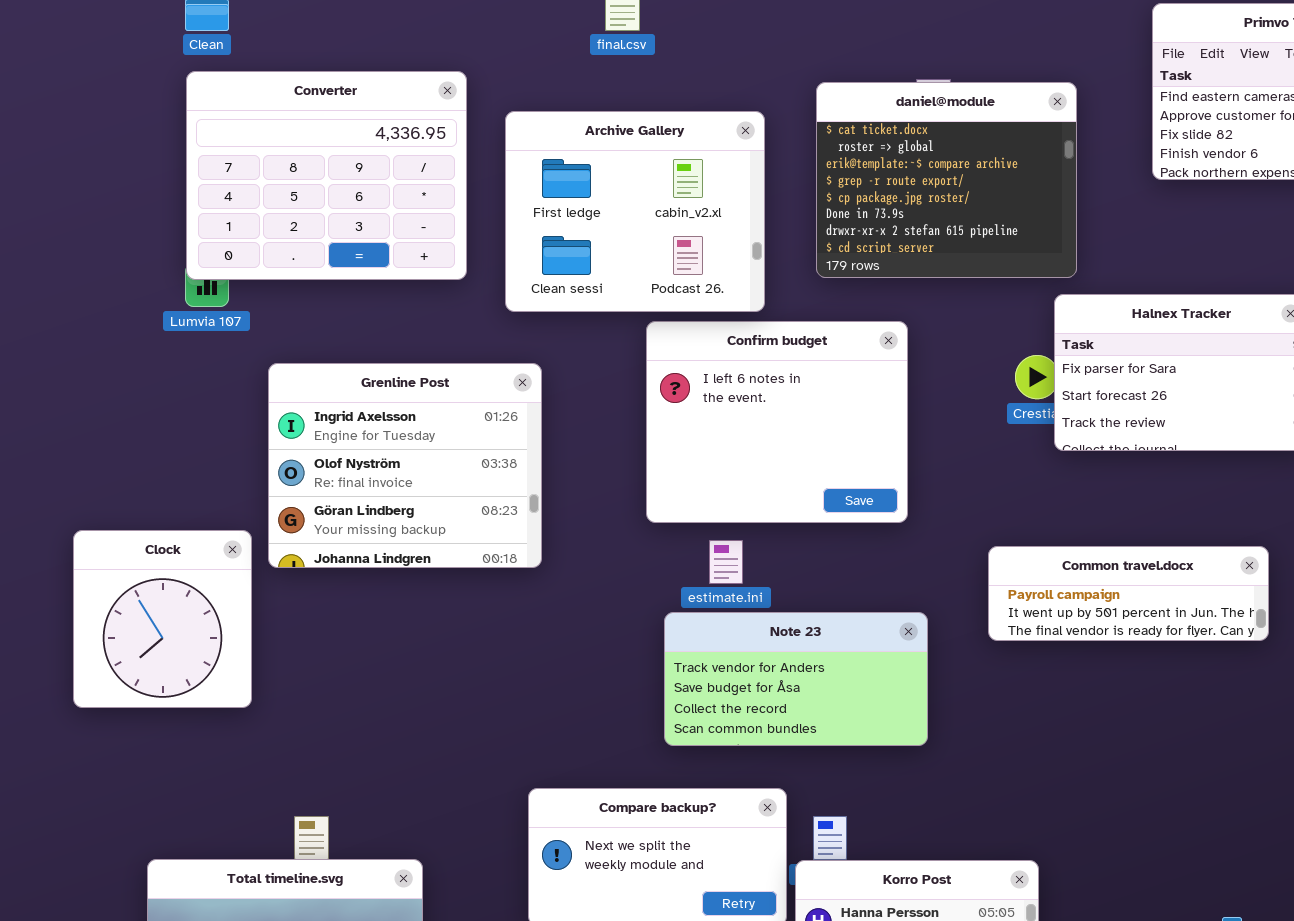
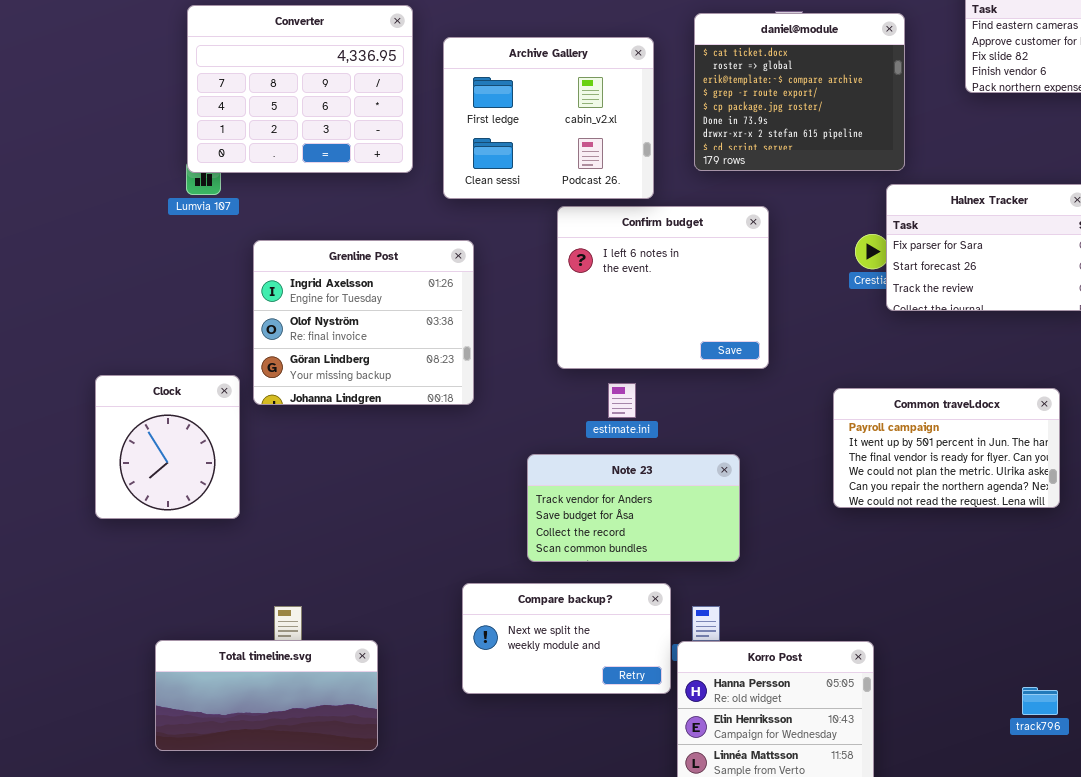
Common travel.docx: [988,546,1269,641] -> [833,388,1060,508], resized
Note 23: [664,612,928,746] -> [527,454,740,562], moved

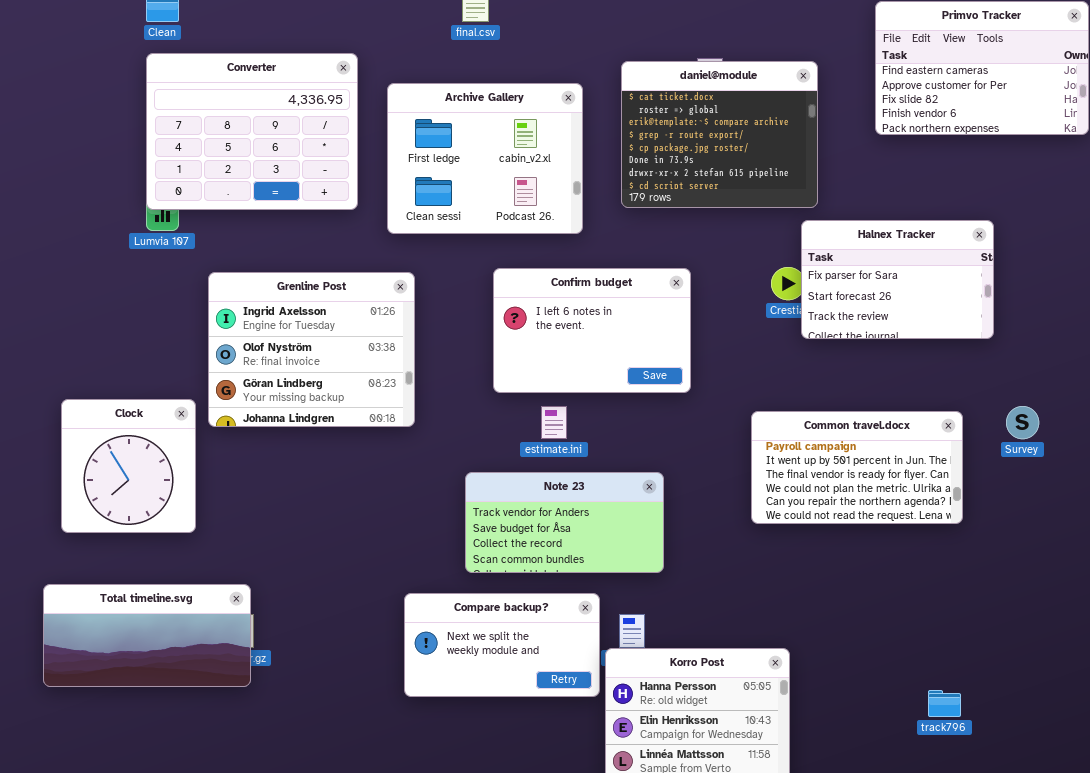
Confirm budget: [557,206,769,369] -> [493,268,691,393], resized
Total timeline.svg: [155,640,378,751] -> [43,584,251,687], moved

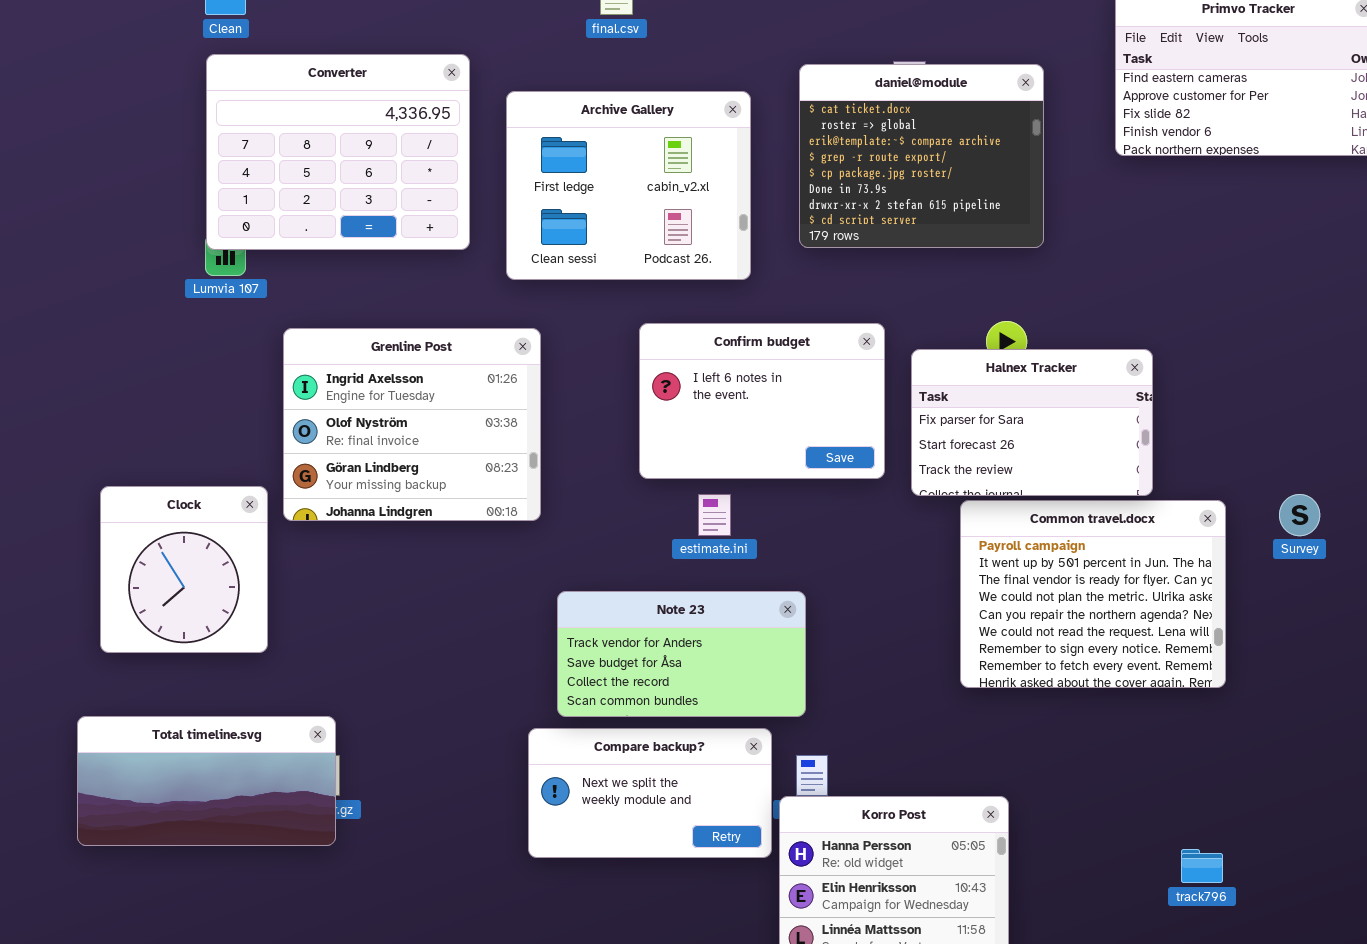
Halnex Tracker: [801,220,994,339] -> [911,349,1153,496], moved
Common travel.docx: [751,411,963,524] -> [960,500,1226,688], resized
Note 23: [465,472,664,573] -> [557,591,806,717], moved

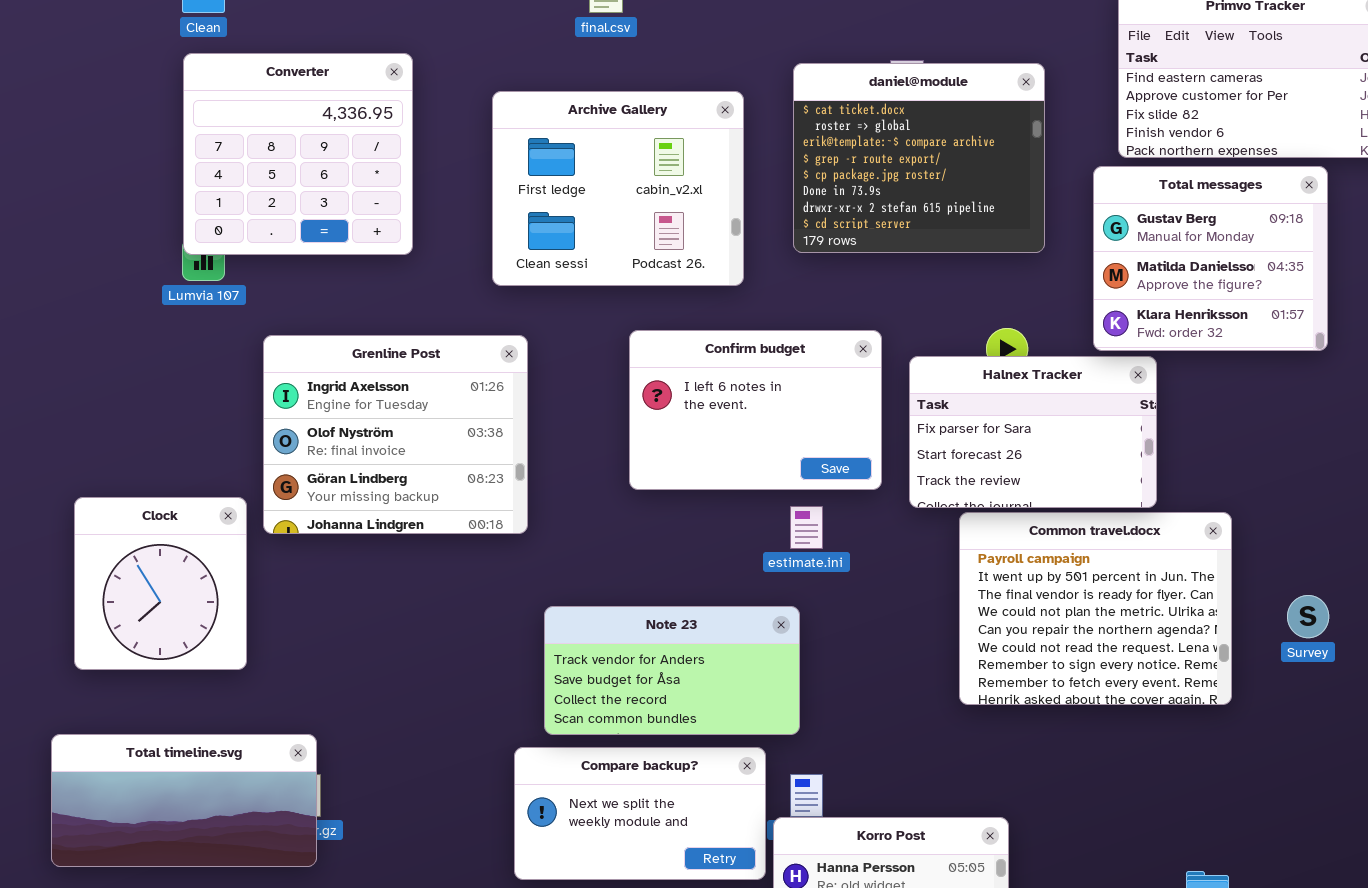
Converter: [206,54,470,250] -> [183,53,413,255], resized
Total messages: none -> [1093,166,1328,351], opened
estimate.ini: [698,494,731,536] -> [790,506,823,549], moved
Survey: [1279,494,1320,536] -> [1287,595,1329,638], moved

